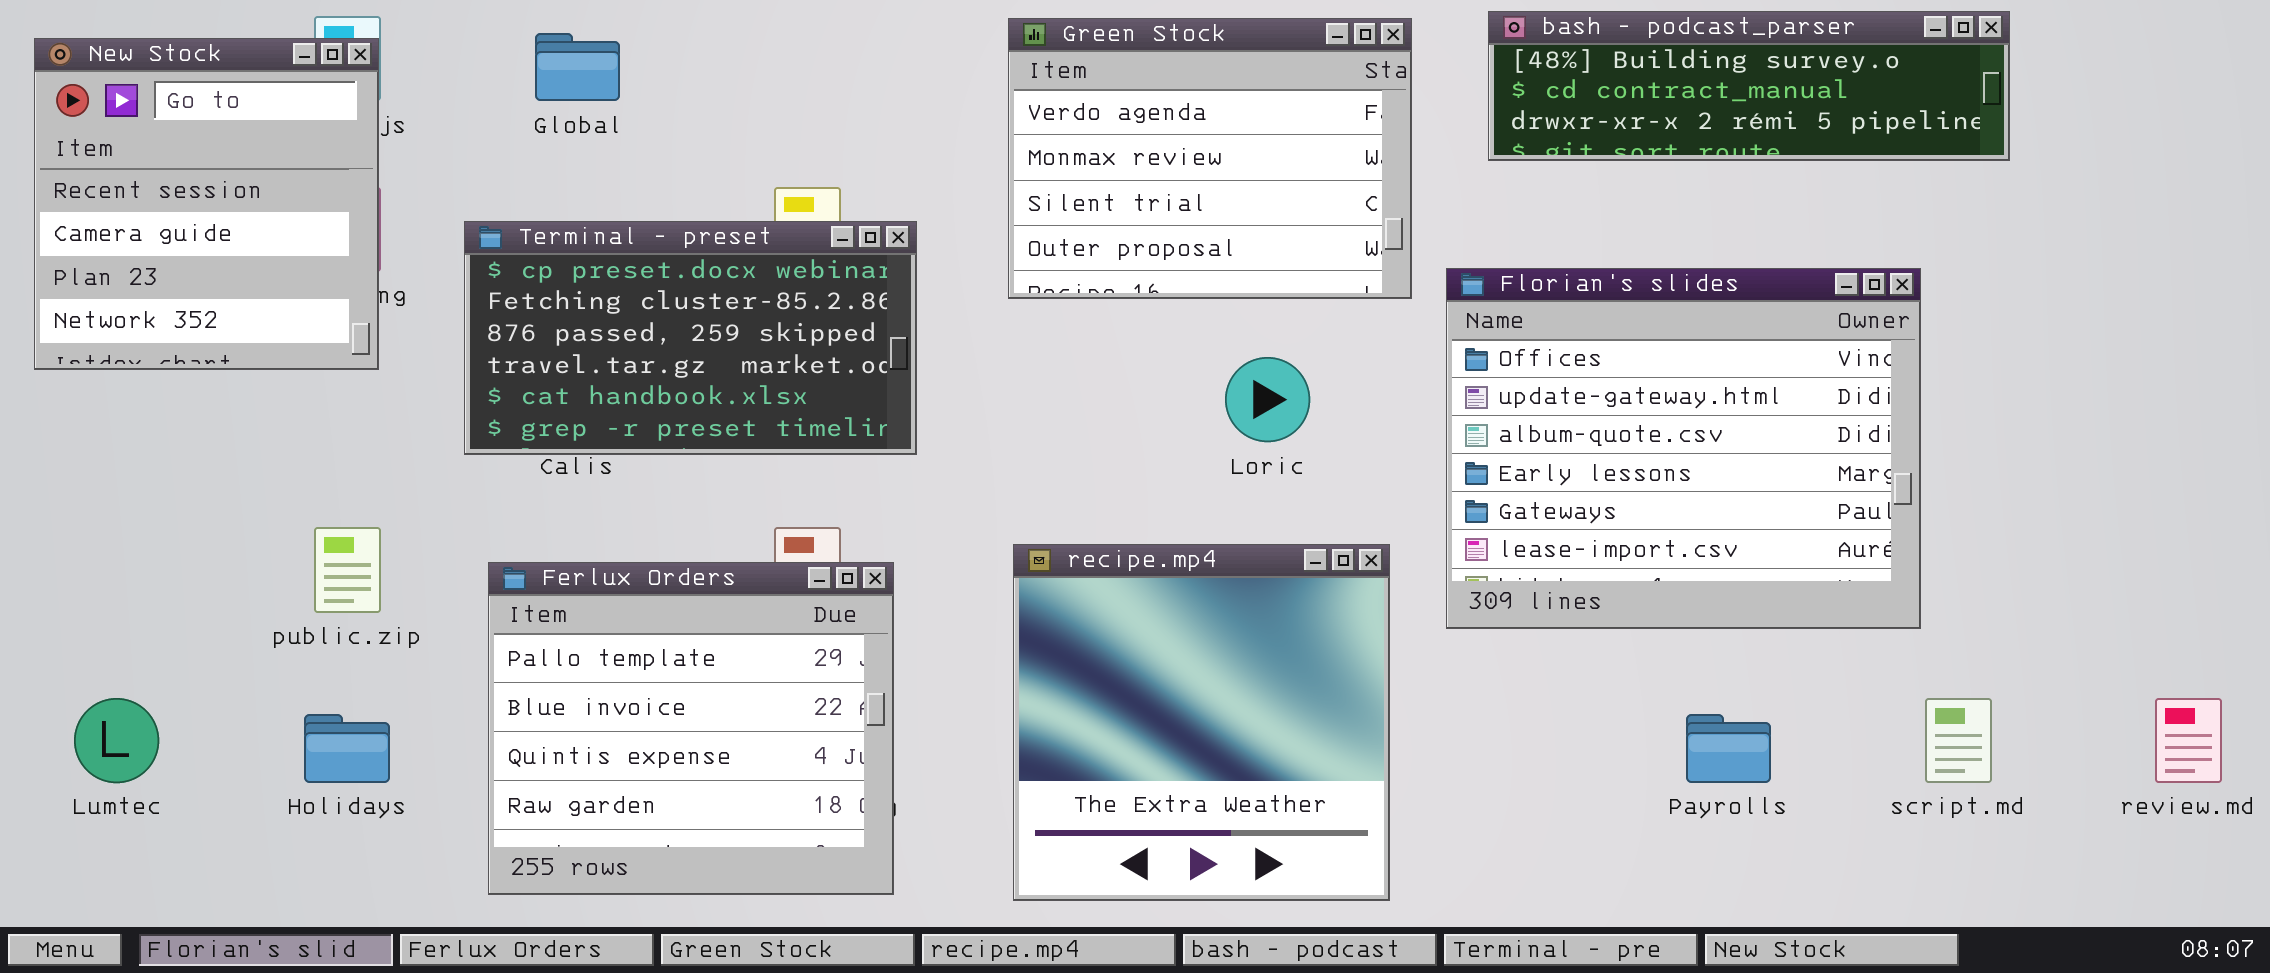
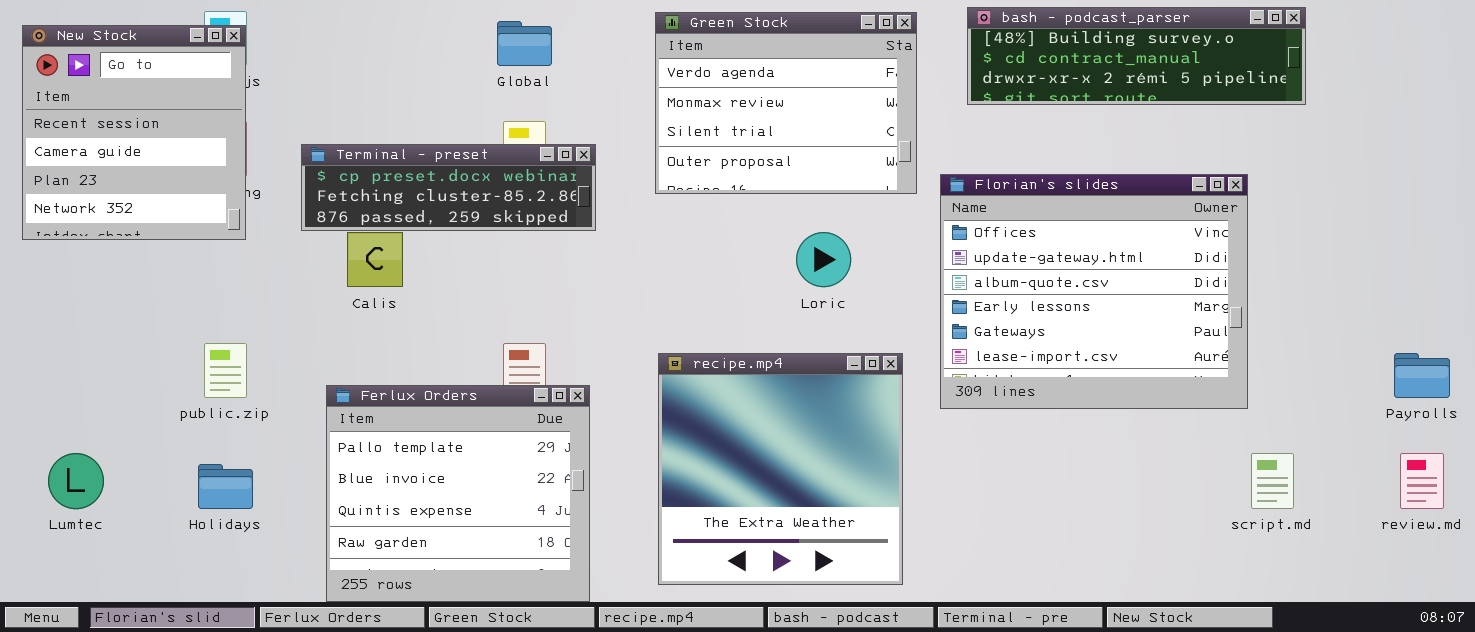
Global: [535,33,620,101] -> [497,21,552,66], moved
Terminal - preset: [464,221,917,455] -> [301,144,596,231], resized
Ferlux Orders: [488,562,894,895] -> [326,385,590,602], moved
Payrolls: [1686,714,1771,783] -> [1394,353,1450,398], moved

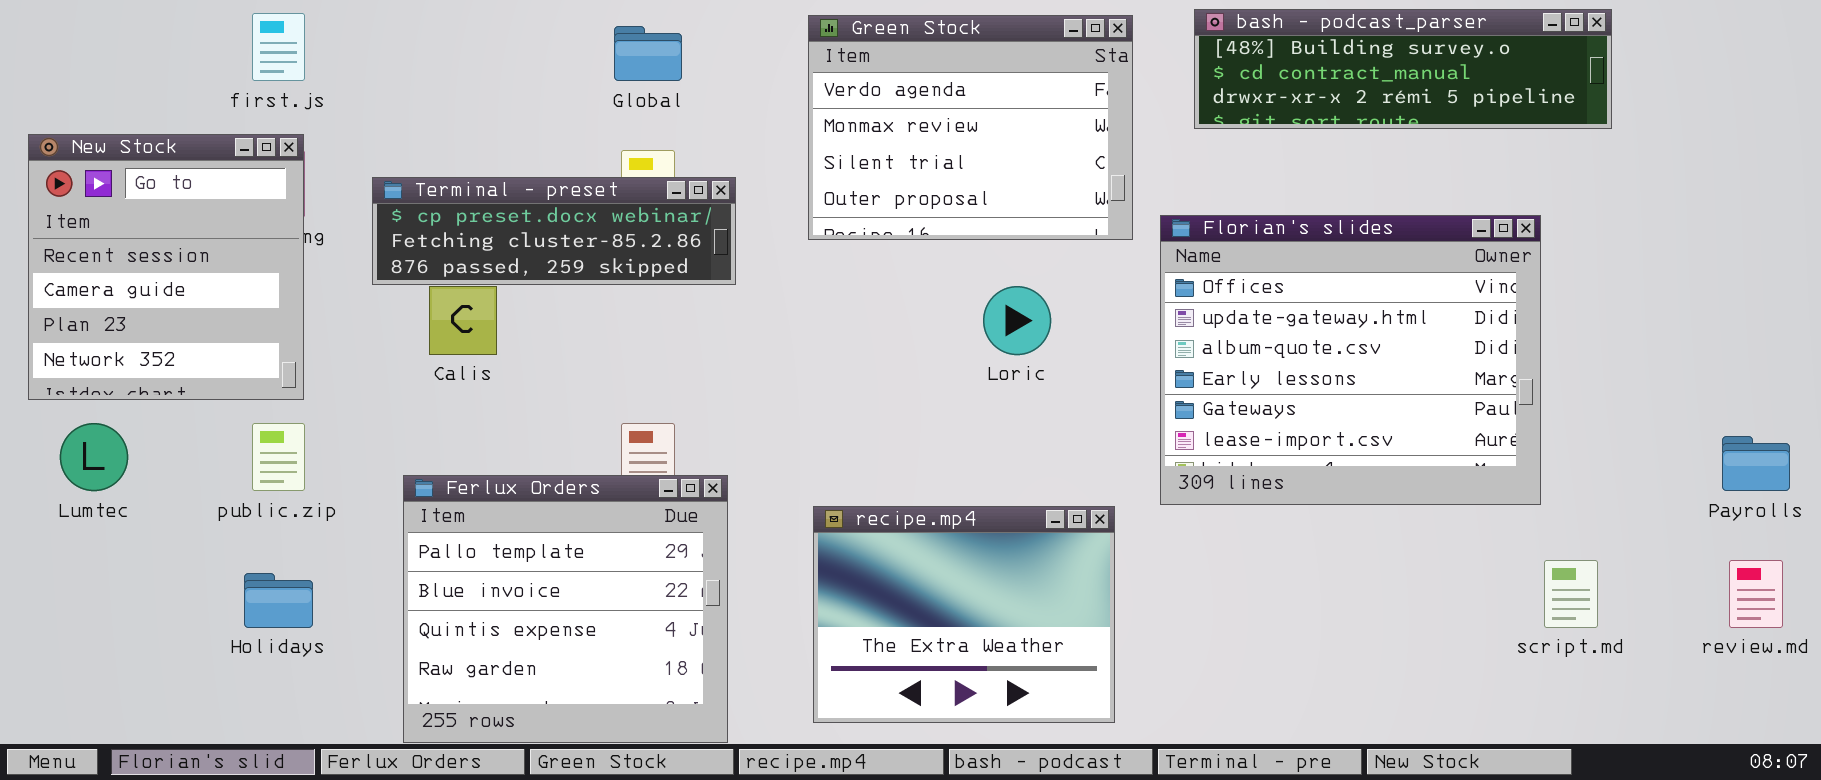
New Stock: [22,25,246,240] -> [28,134,304,400], moved
recipe.mp4: [658,353,903,585] -> [813,506,1115,723], resized
Lumtec: [48,453,104,509] -> [60,423,128,491], moved

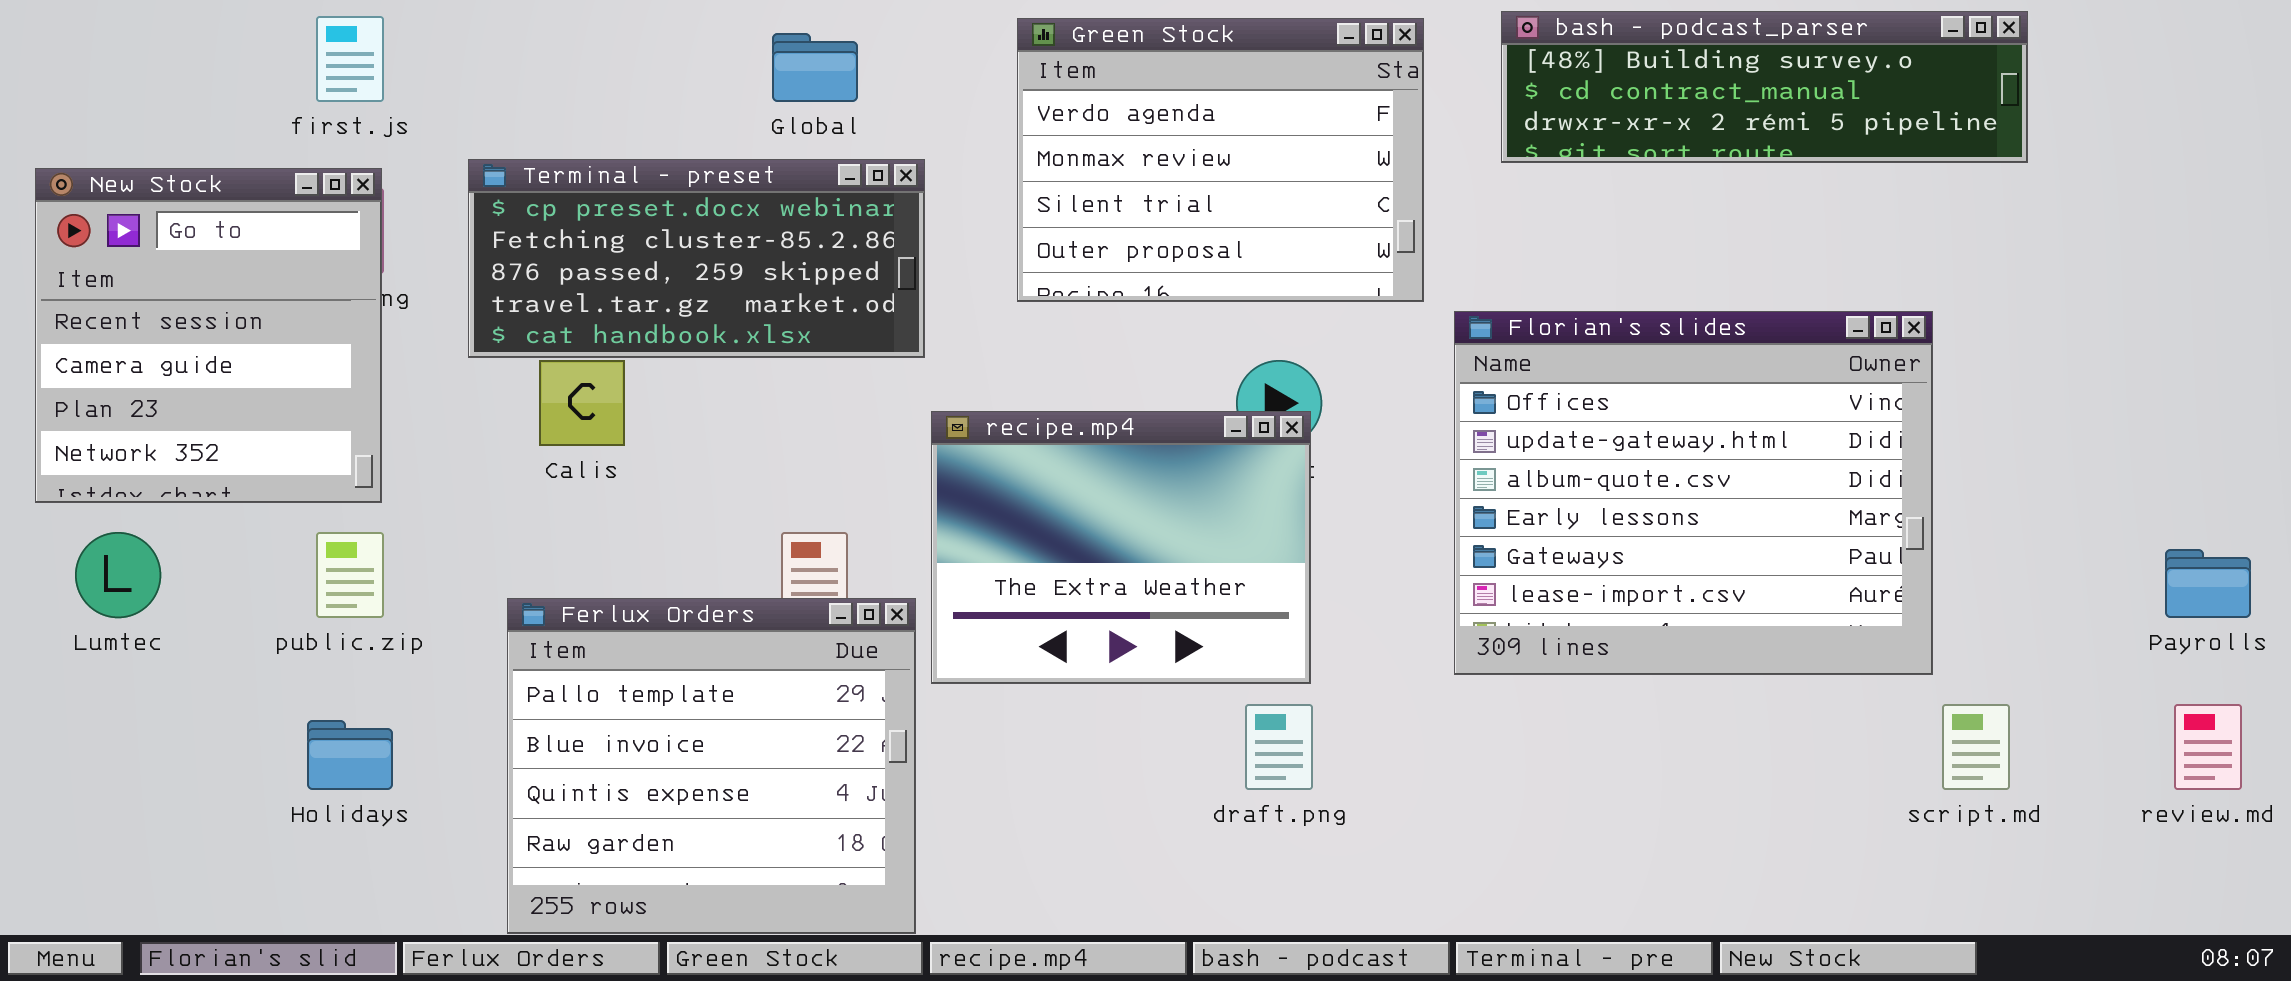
Terminal - preset: [372,177,736,285] -> [468,159,925,358], resized
Florian's slides: [1160,215,1541,505] -> [1454,311,1933,675], moved
recipe.mp4: [813,506,1115,723] -> [931,411,1311,684], moved

